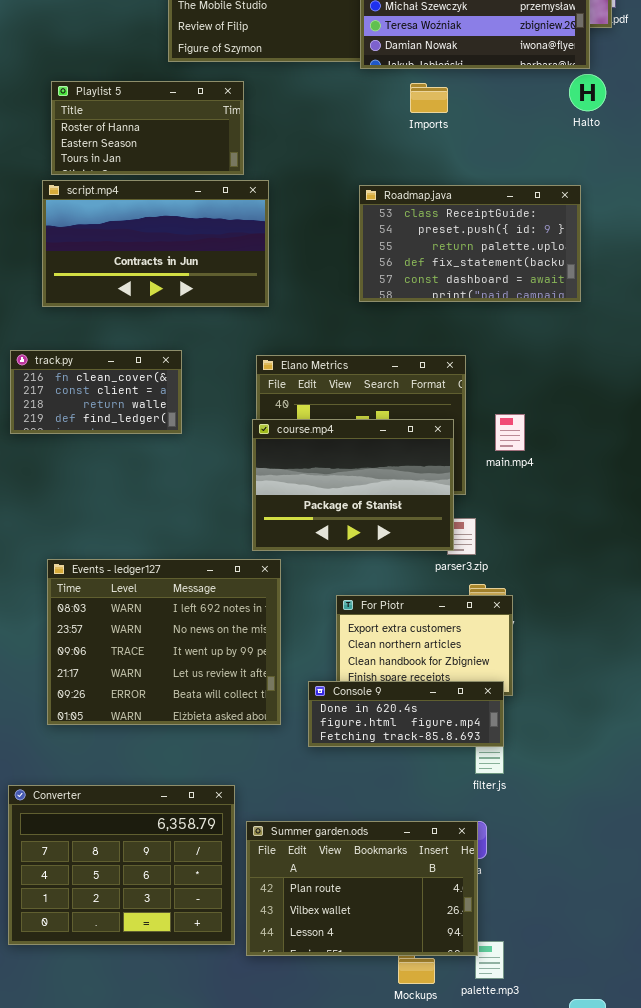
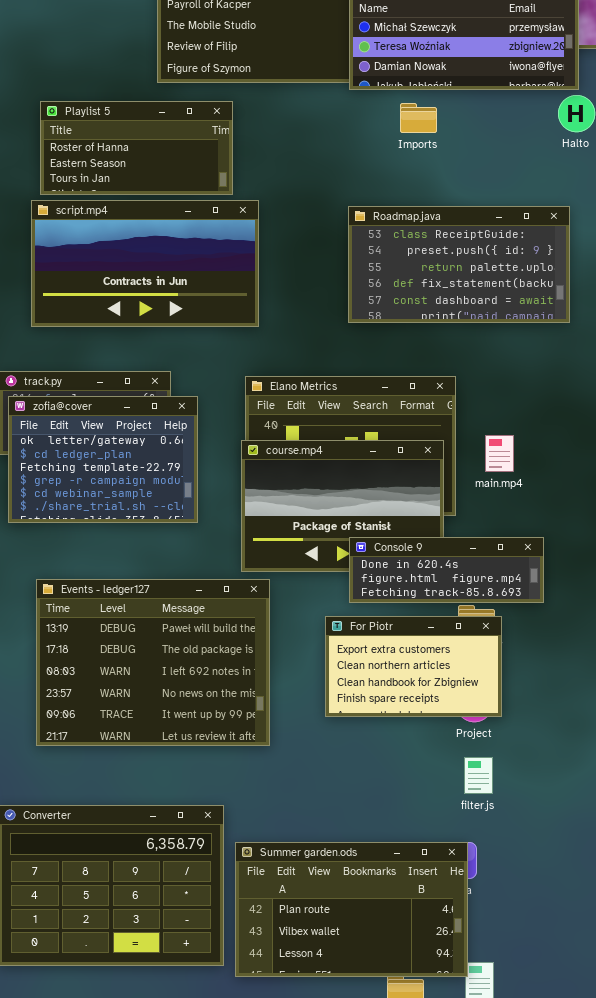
zofia@cover: none -> [8,396,198,523], opened
Events - ledger127: [47,559,281,725] -> [36,579,270,746], scrolled up 2 rows
Console 9: [308,681,504,747] -> [349,537,544,603], moved

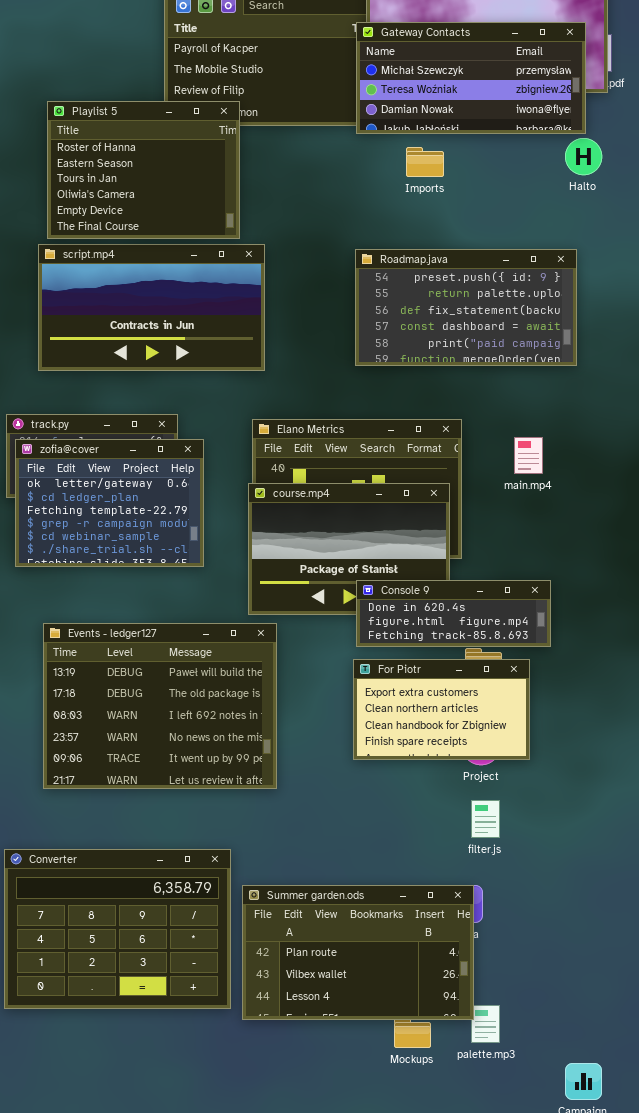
Playlist 5: [40,101,233,195] -> [47,101,240,239], resized
Roadmap.java: [348,206,570,323] -> [355,249,577,366], scrolled down 1 row
main.mp4: [485,435,514,472] -> [514,437,543,474], moved
For Piotr: [325,616,502,717] -> [353,659,530,760], moved

